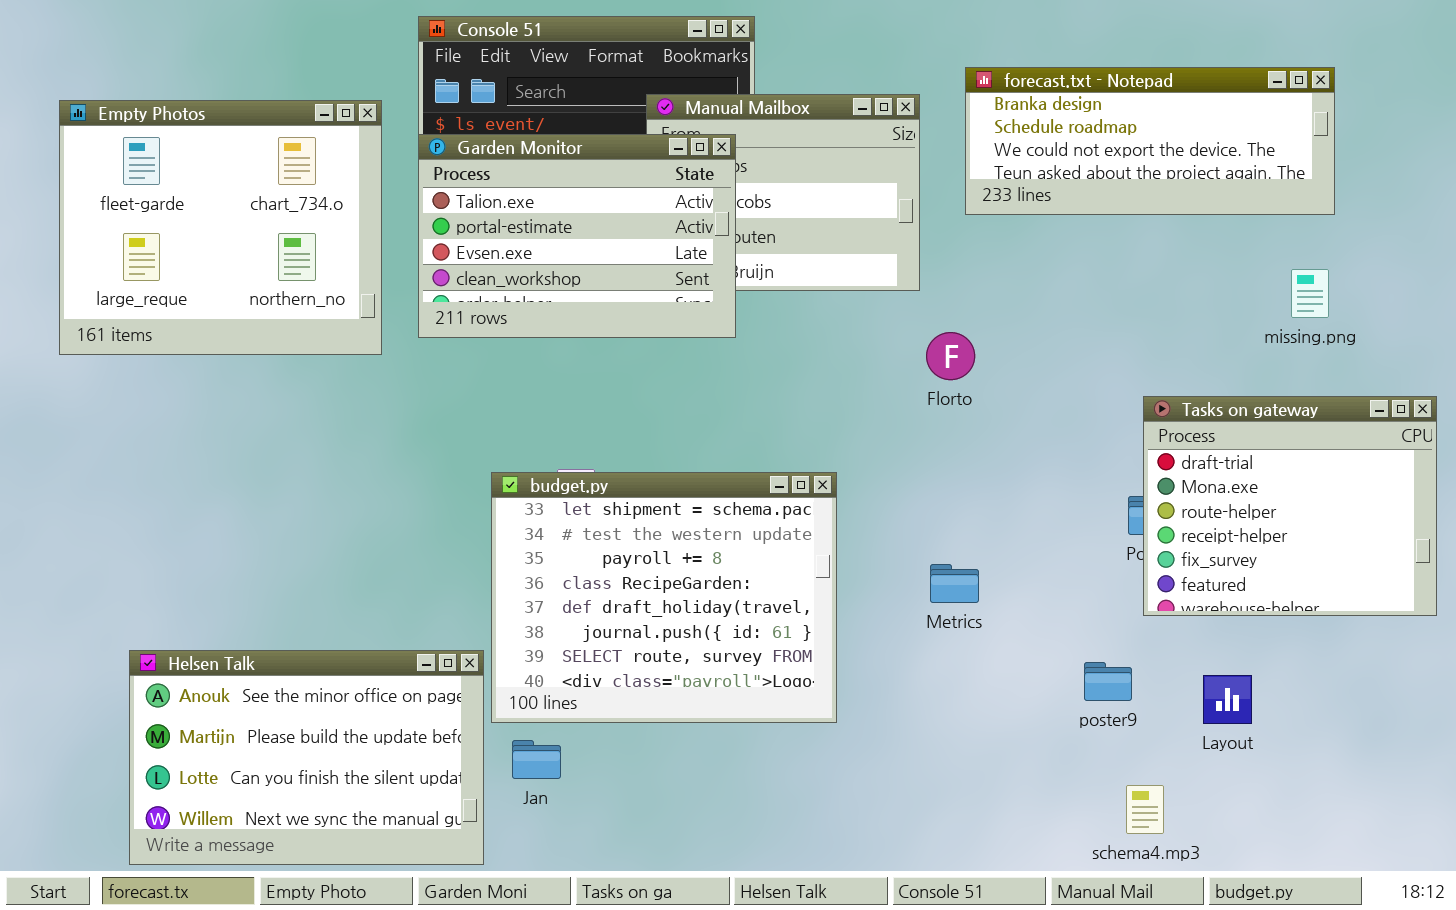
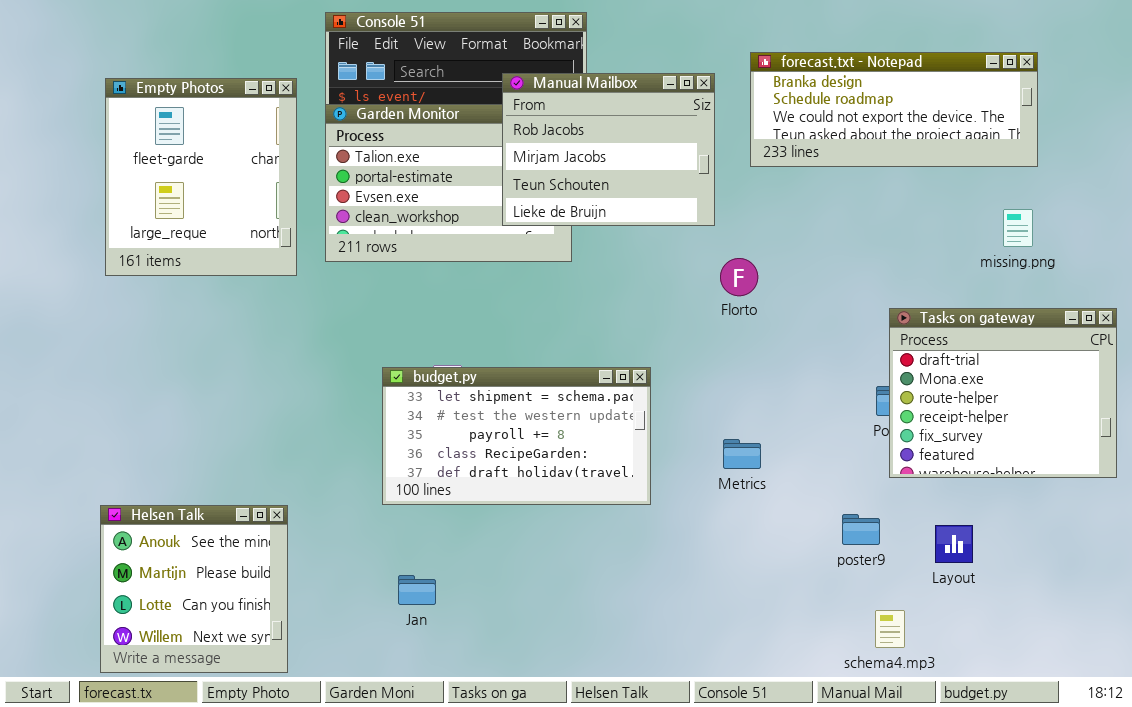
Manual Mailbox: [646,94,920,291] -> [502,73,715,226], raised
Empty Photos: [59,100,382,355] -> [105,78,297,276], resized
budget.py: [491,472,837,723] -> [382,367,651,505], resized
Helsen Talk: [129,650,484,865] -> [100,505,288,673], resized

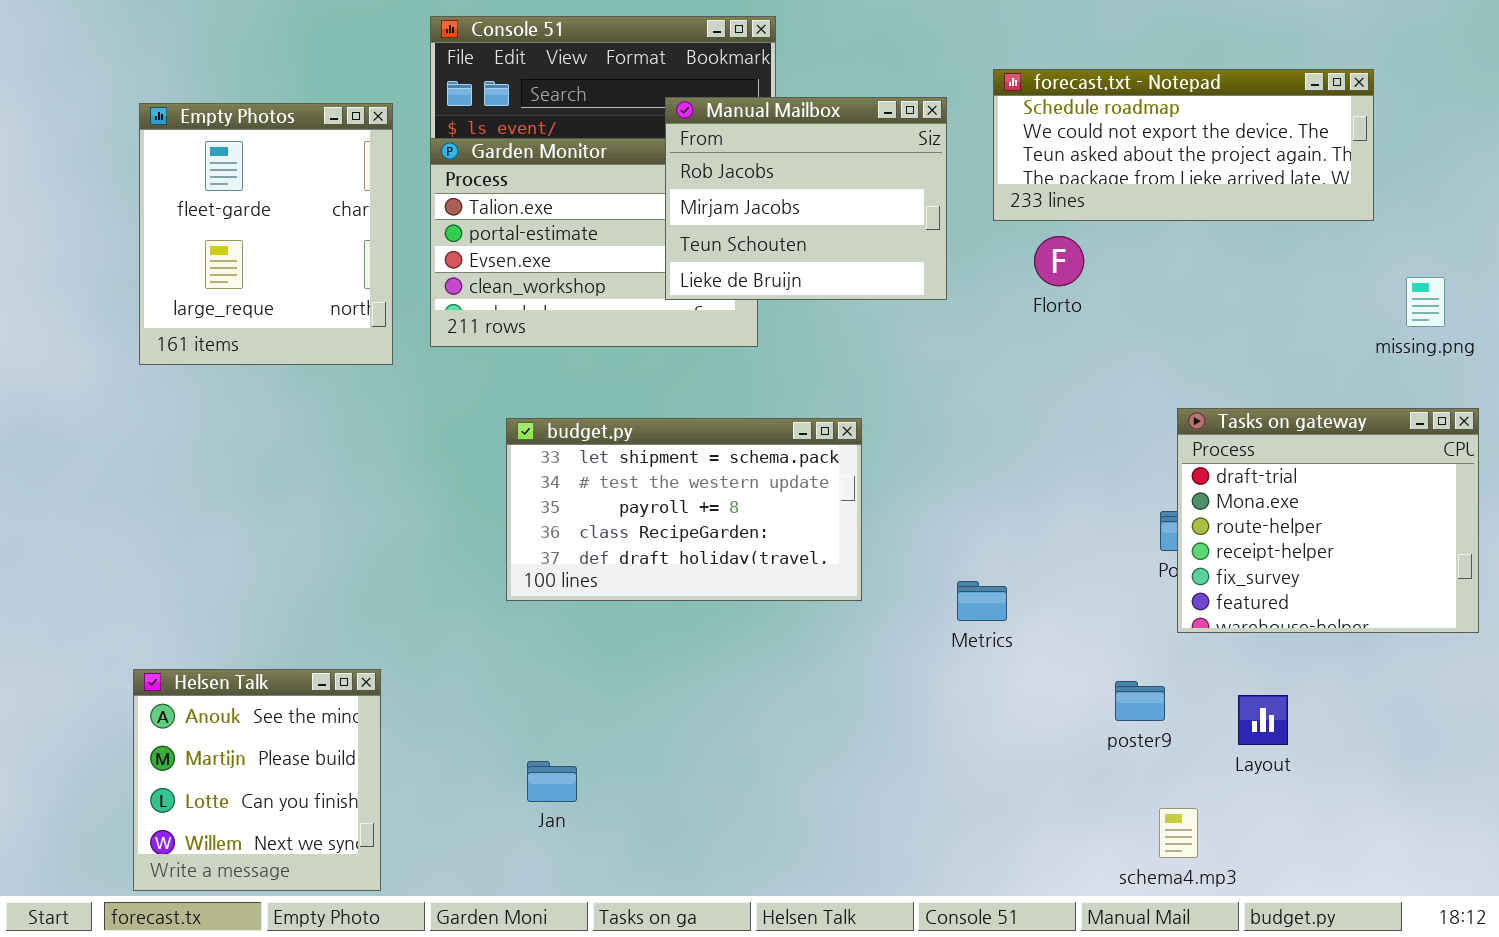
forecast.txt - Notepad: [750,52,1038,167] -> [993,69,1374,221], scrolled down 1 row
missing.png: [1003,209,1033,247] -> [1406,277,1445,327], moved
Florto: [720,258,758,296] -> [1034,236,1084,286], moved
budget.py: [382,367,651,505] -> [506,418,862,601], moved

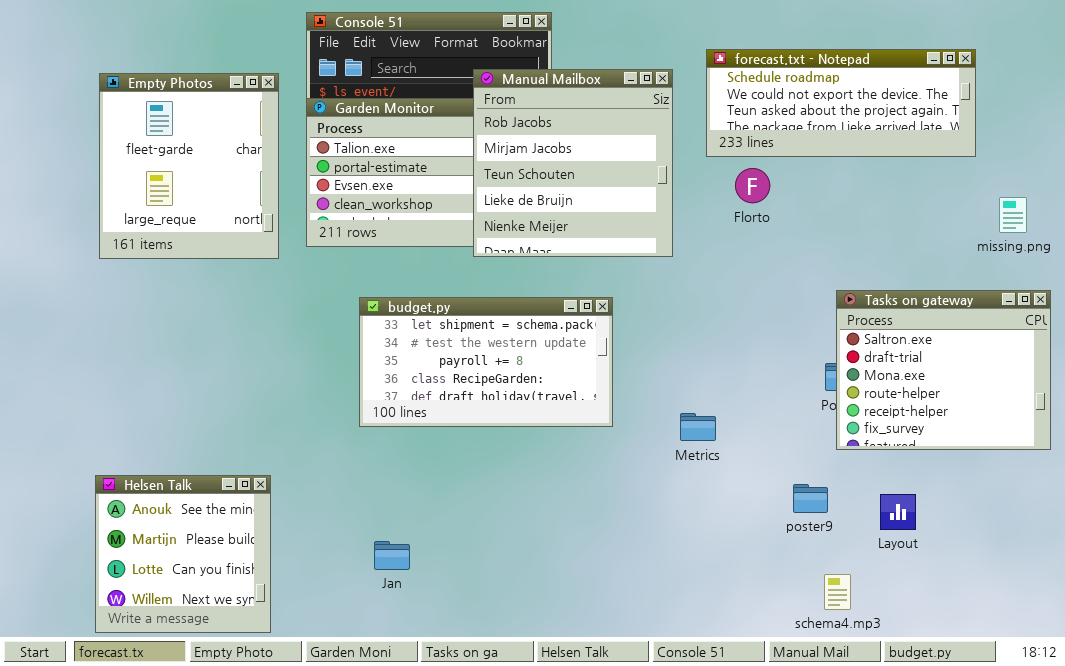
Manual Mailbox: [665,97,947,300] -> [473,69,673,257], resized
Tasks on gateway: [1177,408,1479,633] -> [836,290,1051,450], scrolled up 1 row

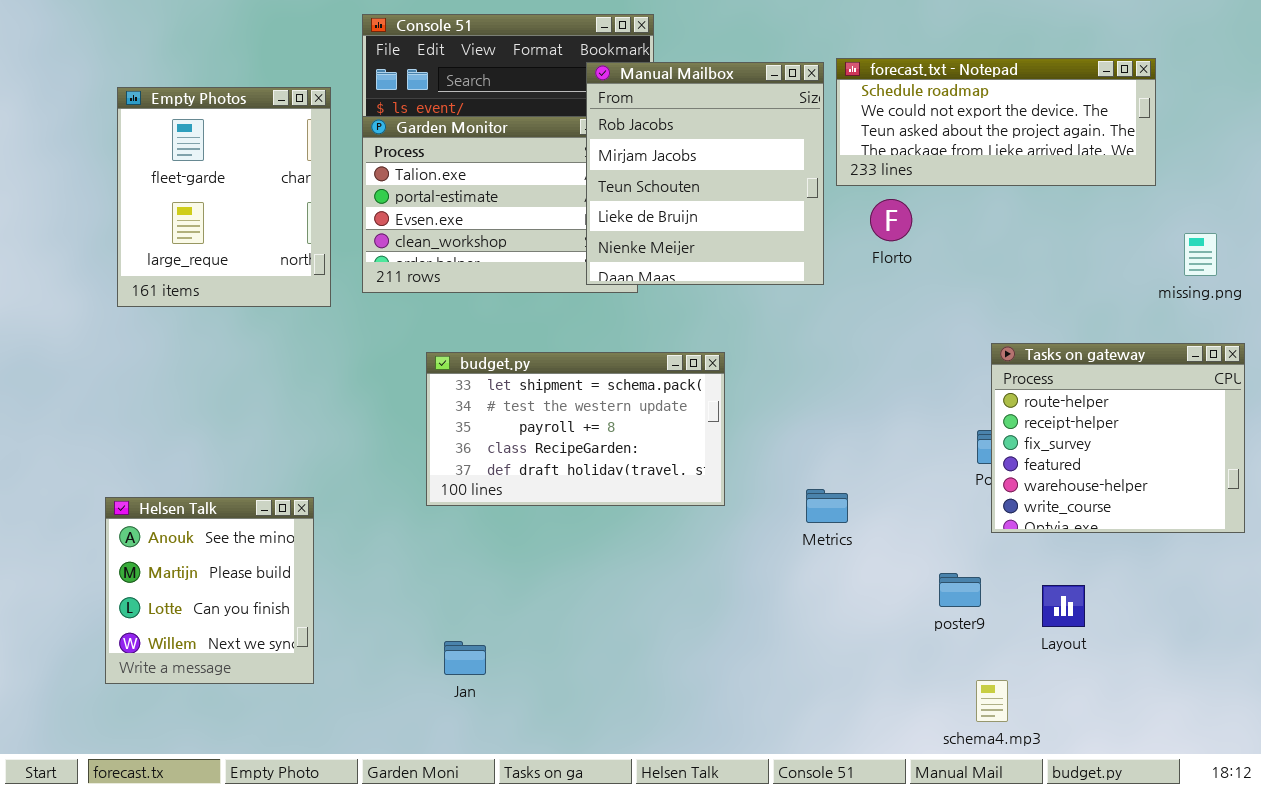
Manual Mailbox: [473,69,673,257] -> [586,62,824,285], moved
Tasks on gateway: [836,290,1051,450] -> [991,343,1245,533], scrolled down 3 rows
Helsen Talk: [95,475,271,633] -> [105,497,314,684], moved

